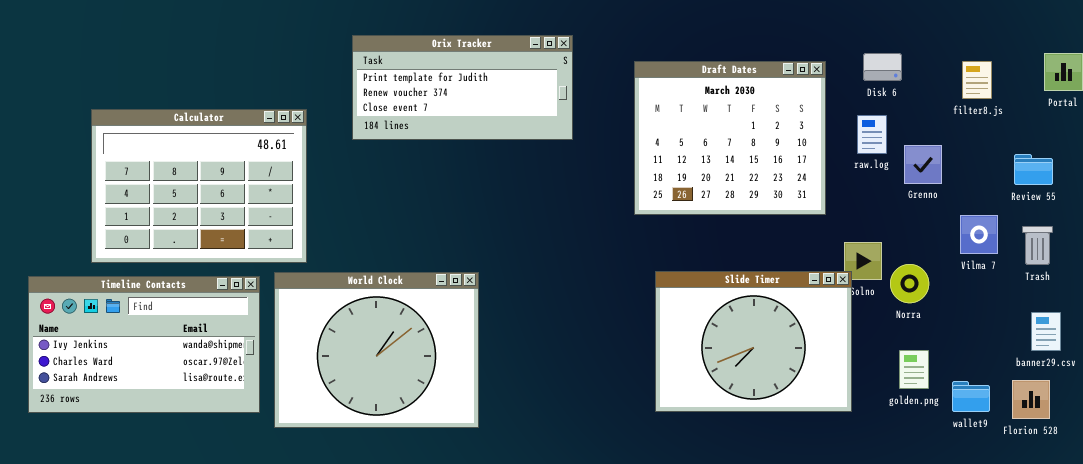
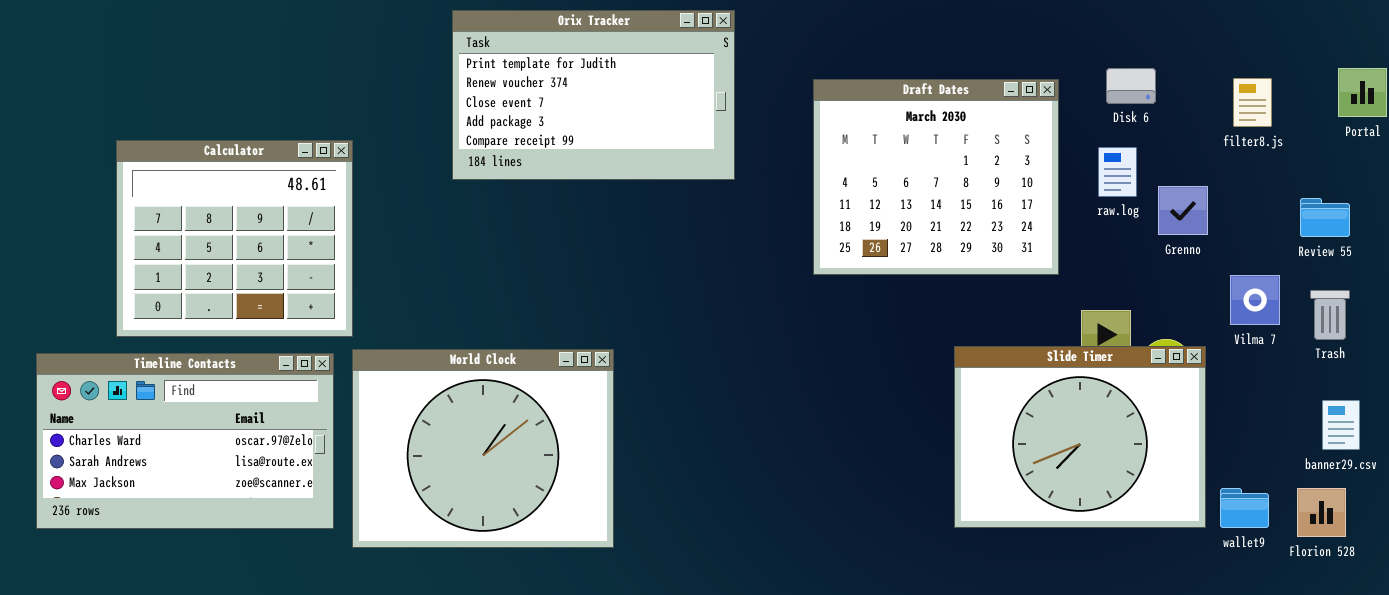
Orix Tracker: [352,35,573,140] -> [452,10,735,180], resized
Calculator: [91,109,307,263] -> [116,140,353,337], resized
Slide Timer: [655,271,852,412] -> [954,346,1206,528], moved
Timeline Contacts: [28,276,260,413] -> [36,353,334,529], scrolled down 1 row

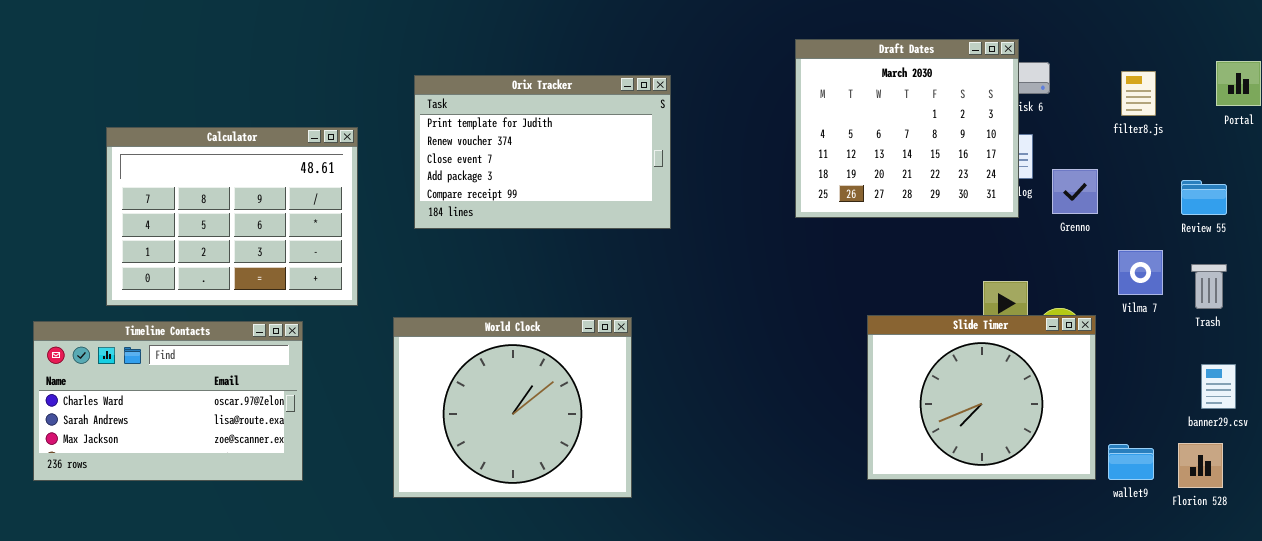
Orix Tracker: [452,10,735,180] -> [414,75,671,229], moved
Draft Dates: [813,79,1059,275] -> [795,39,1019,218], moved
Calculator: [116,140,353,337] -> [106,127,358,306], resized
World Clock: [352,349,614,548] -> [393,317,632,498], moved

